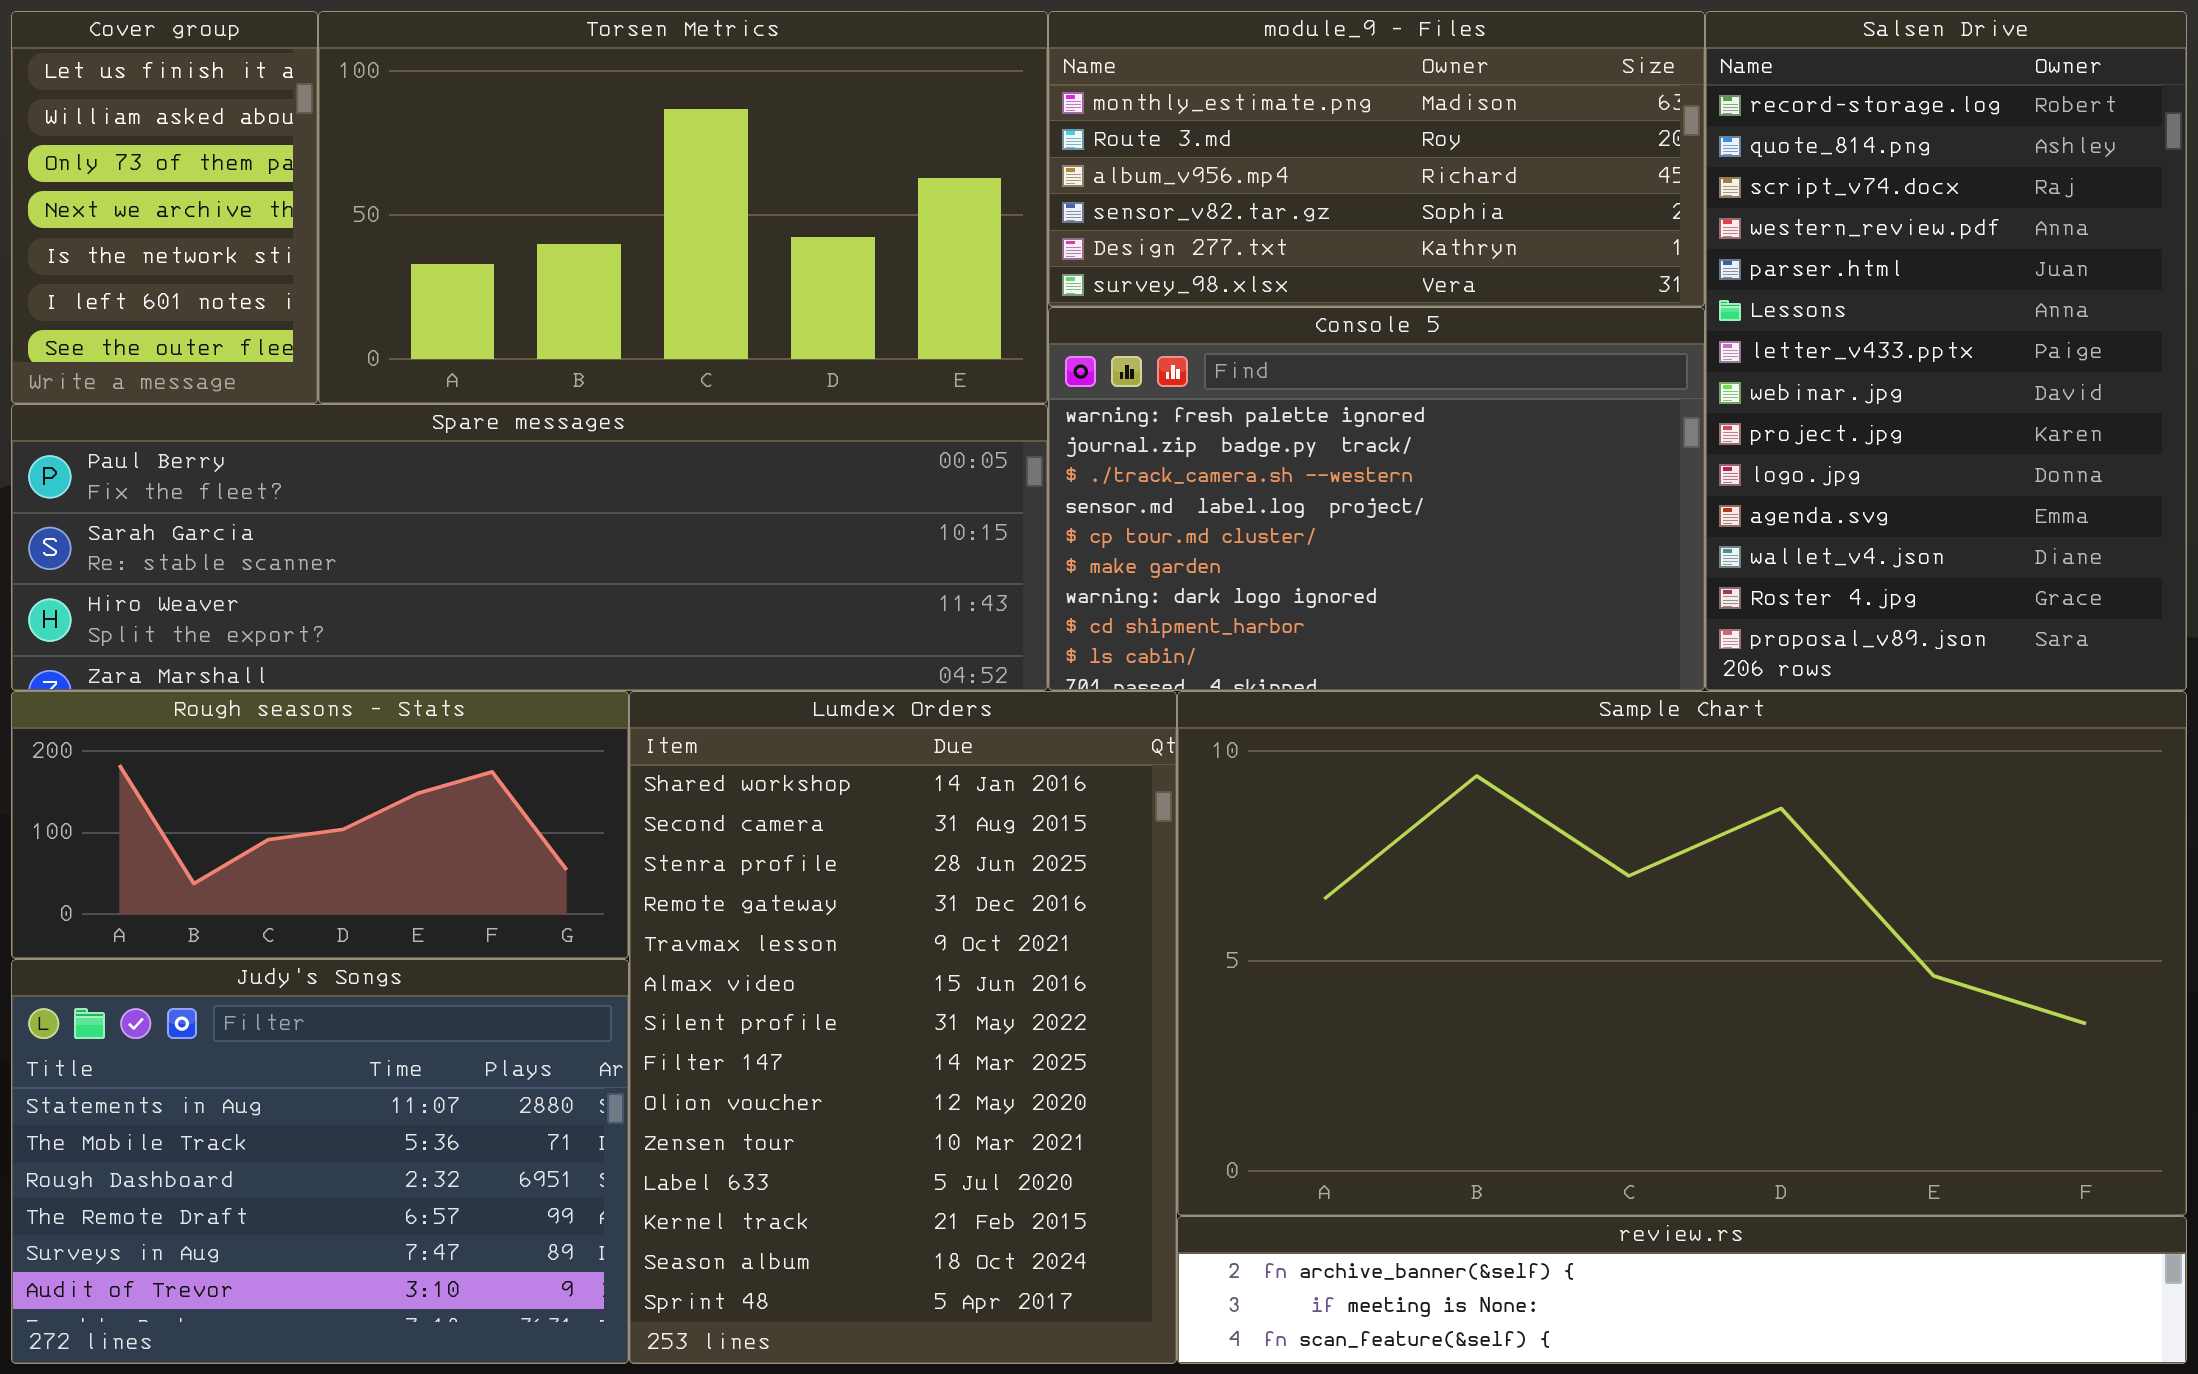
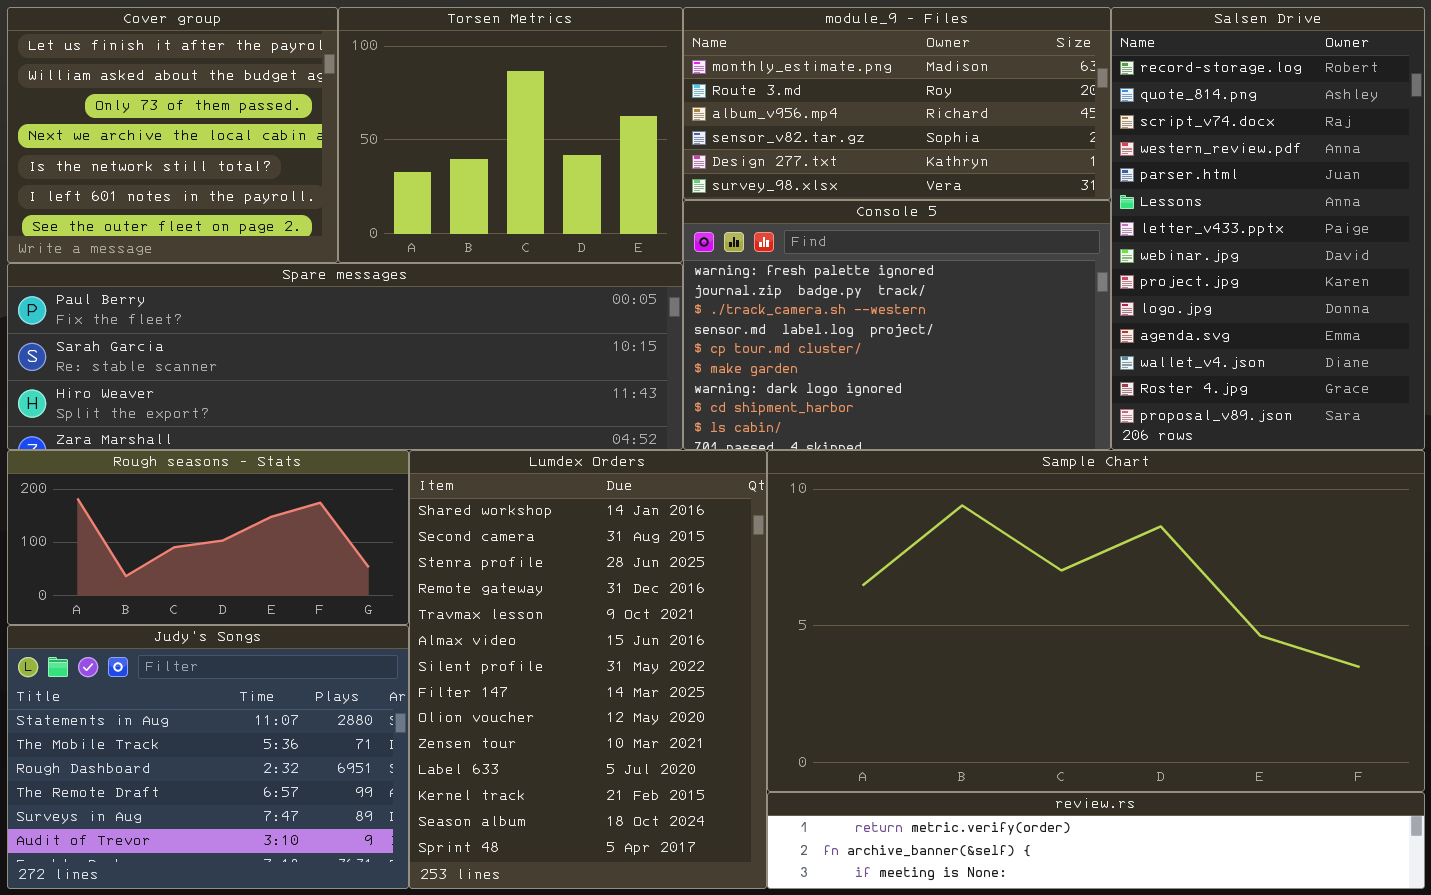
Cover group: [11,11,318,404] -> [7,7,338,263], resized
Torsen Metrics: [318,11,1048,404] -> [338,7,683,263], resized
review.rs: [1177,1216,2187,1364] -> [767,792,1425,889], scrolled up 1 row

